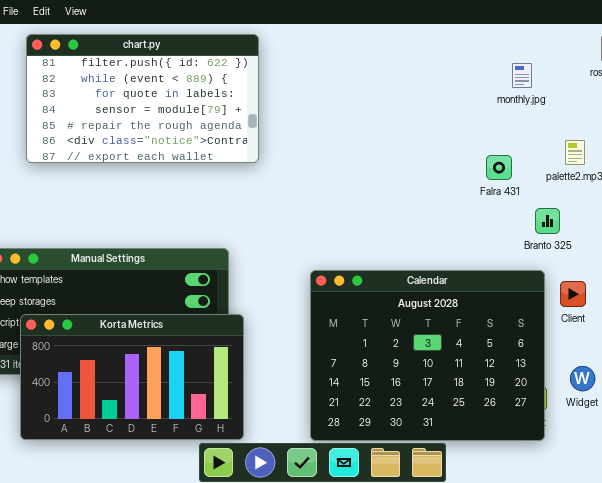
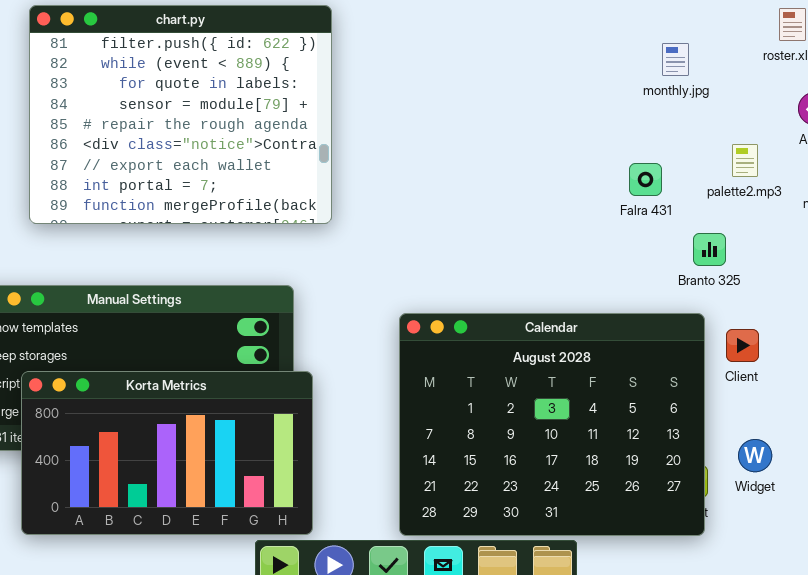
chart.py: [26,34,259,163] -> [29,5,332,224], resized

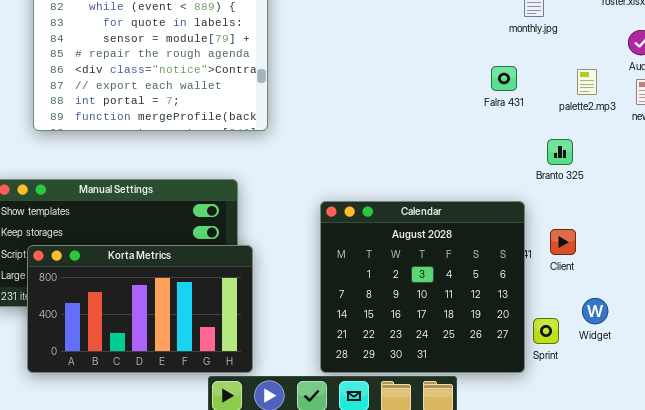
Falra 431: [629,163,662,196] -> [491,66,517,91], moved
Calendar: [399,313,705,536] -> [320,201,525,373], resized
Client: [726,329,759,362] -> [550,229,576,255], moved

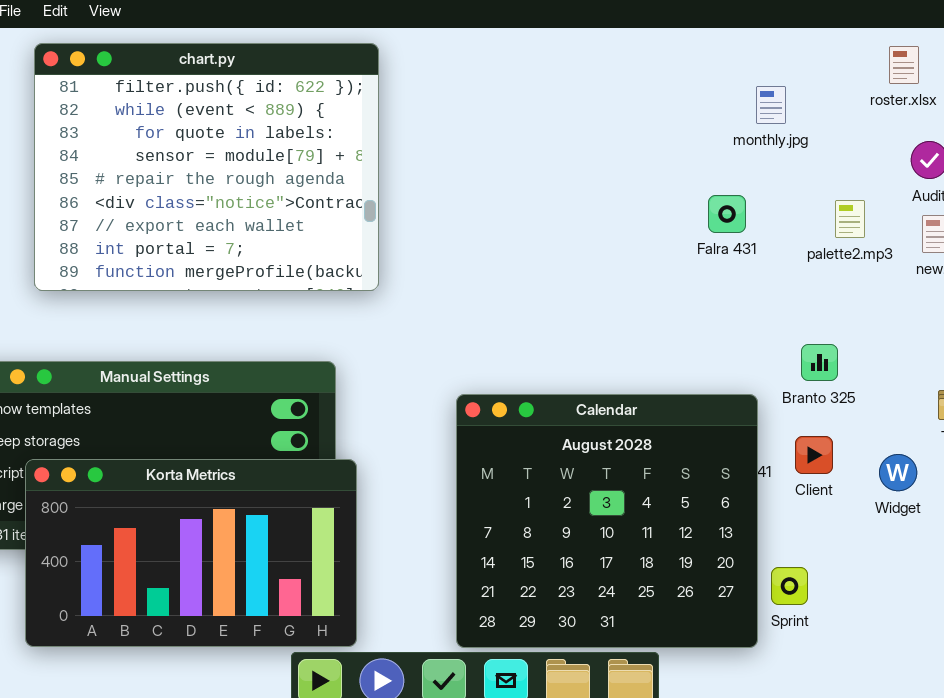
Branto 325: [547,139,573,165] -> [801,344,838,381], moved
Widget: [582,298,608,324] -> [879,454,917,491], moved

